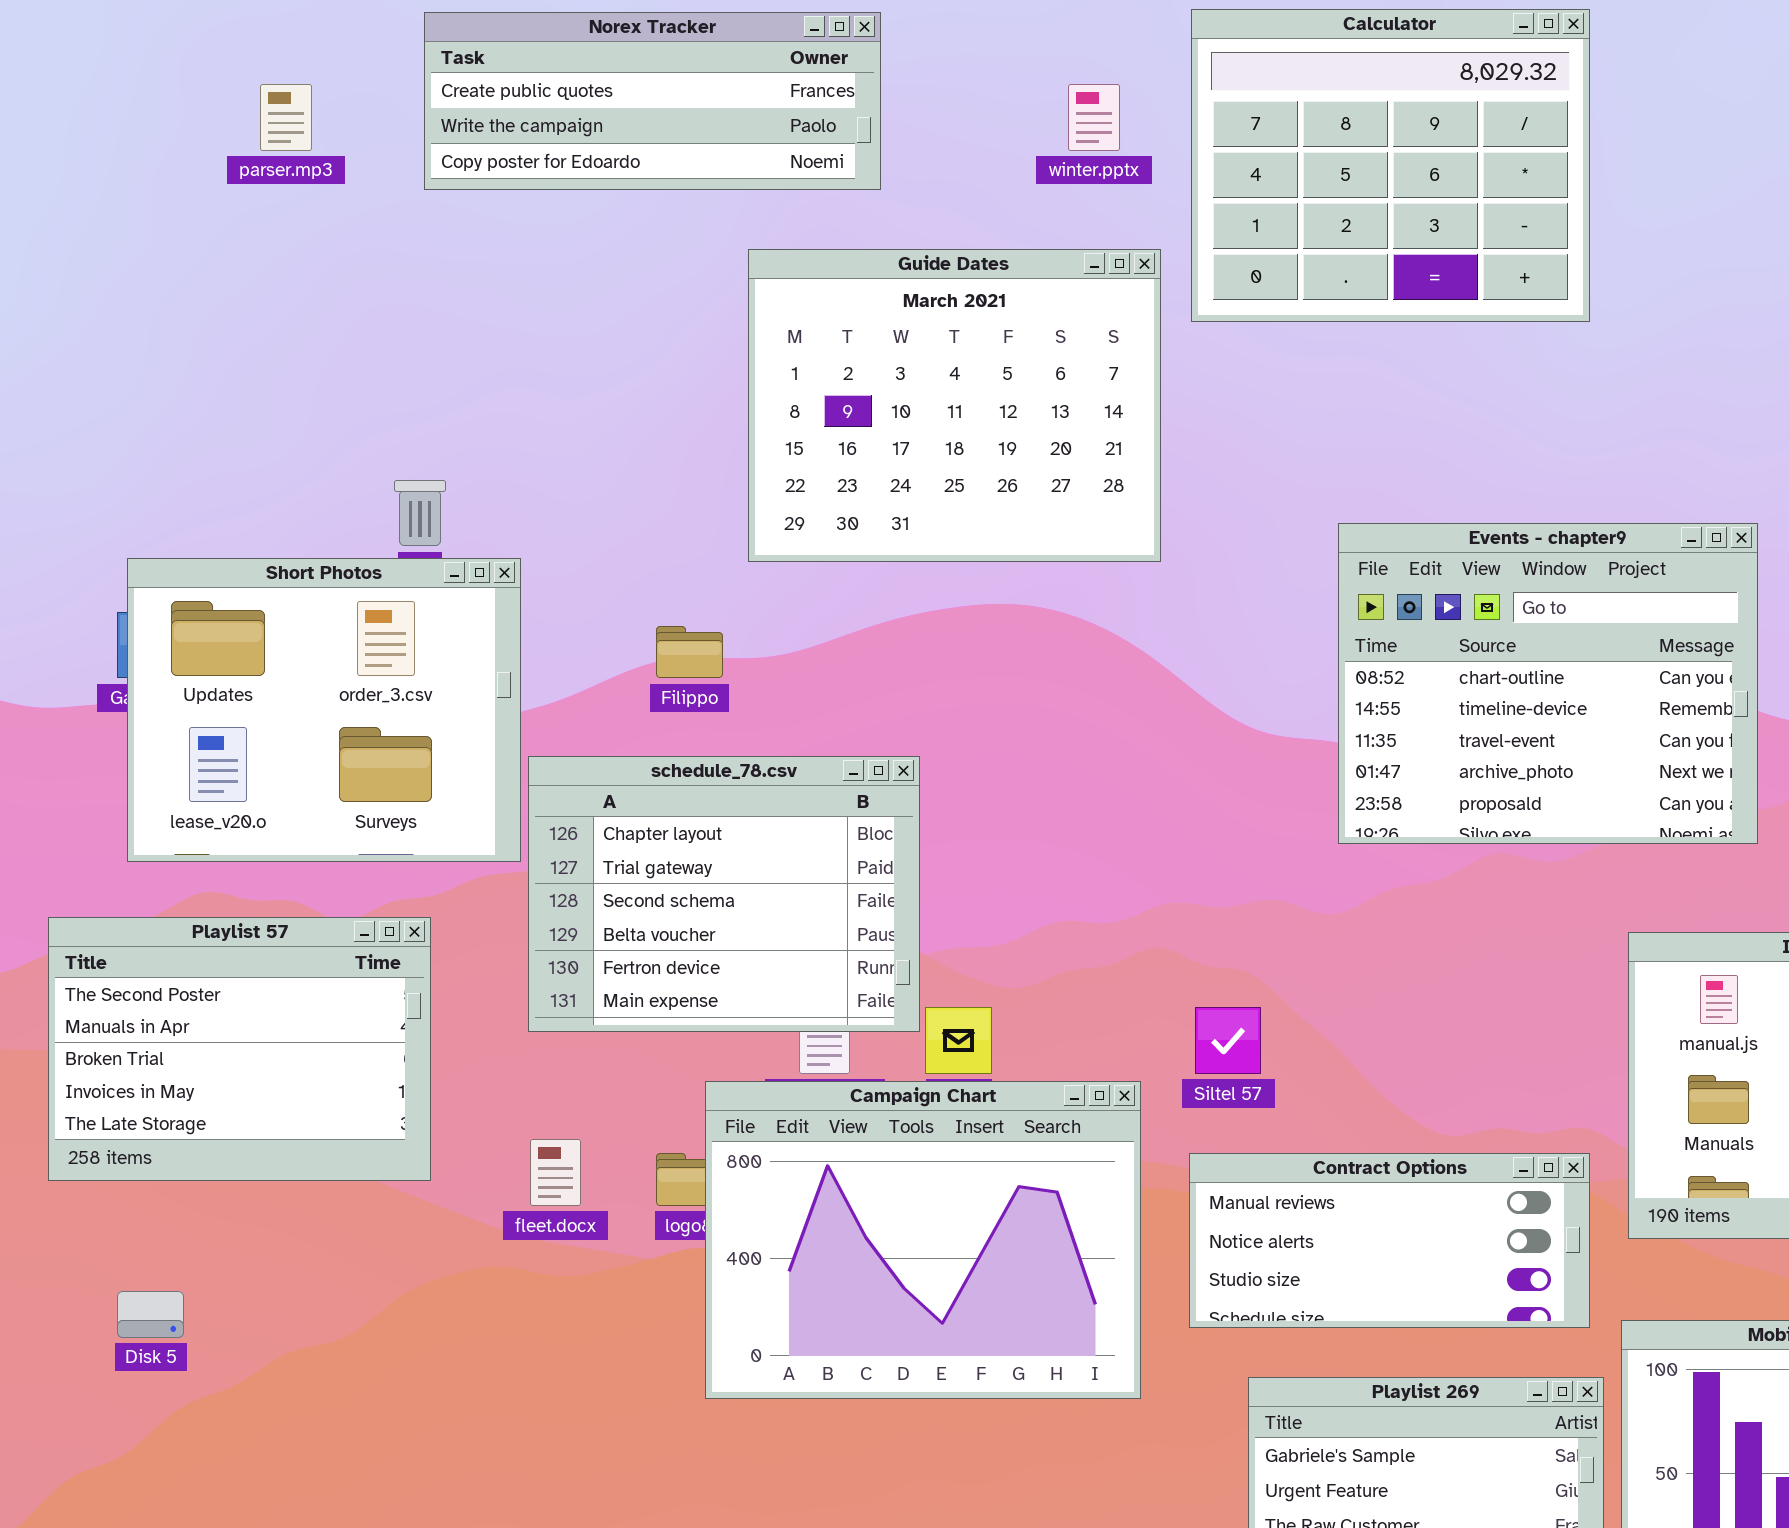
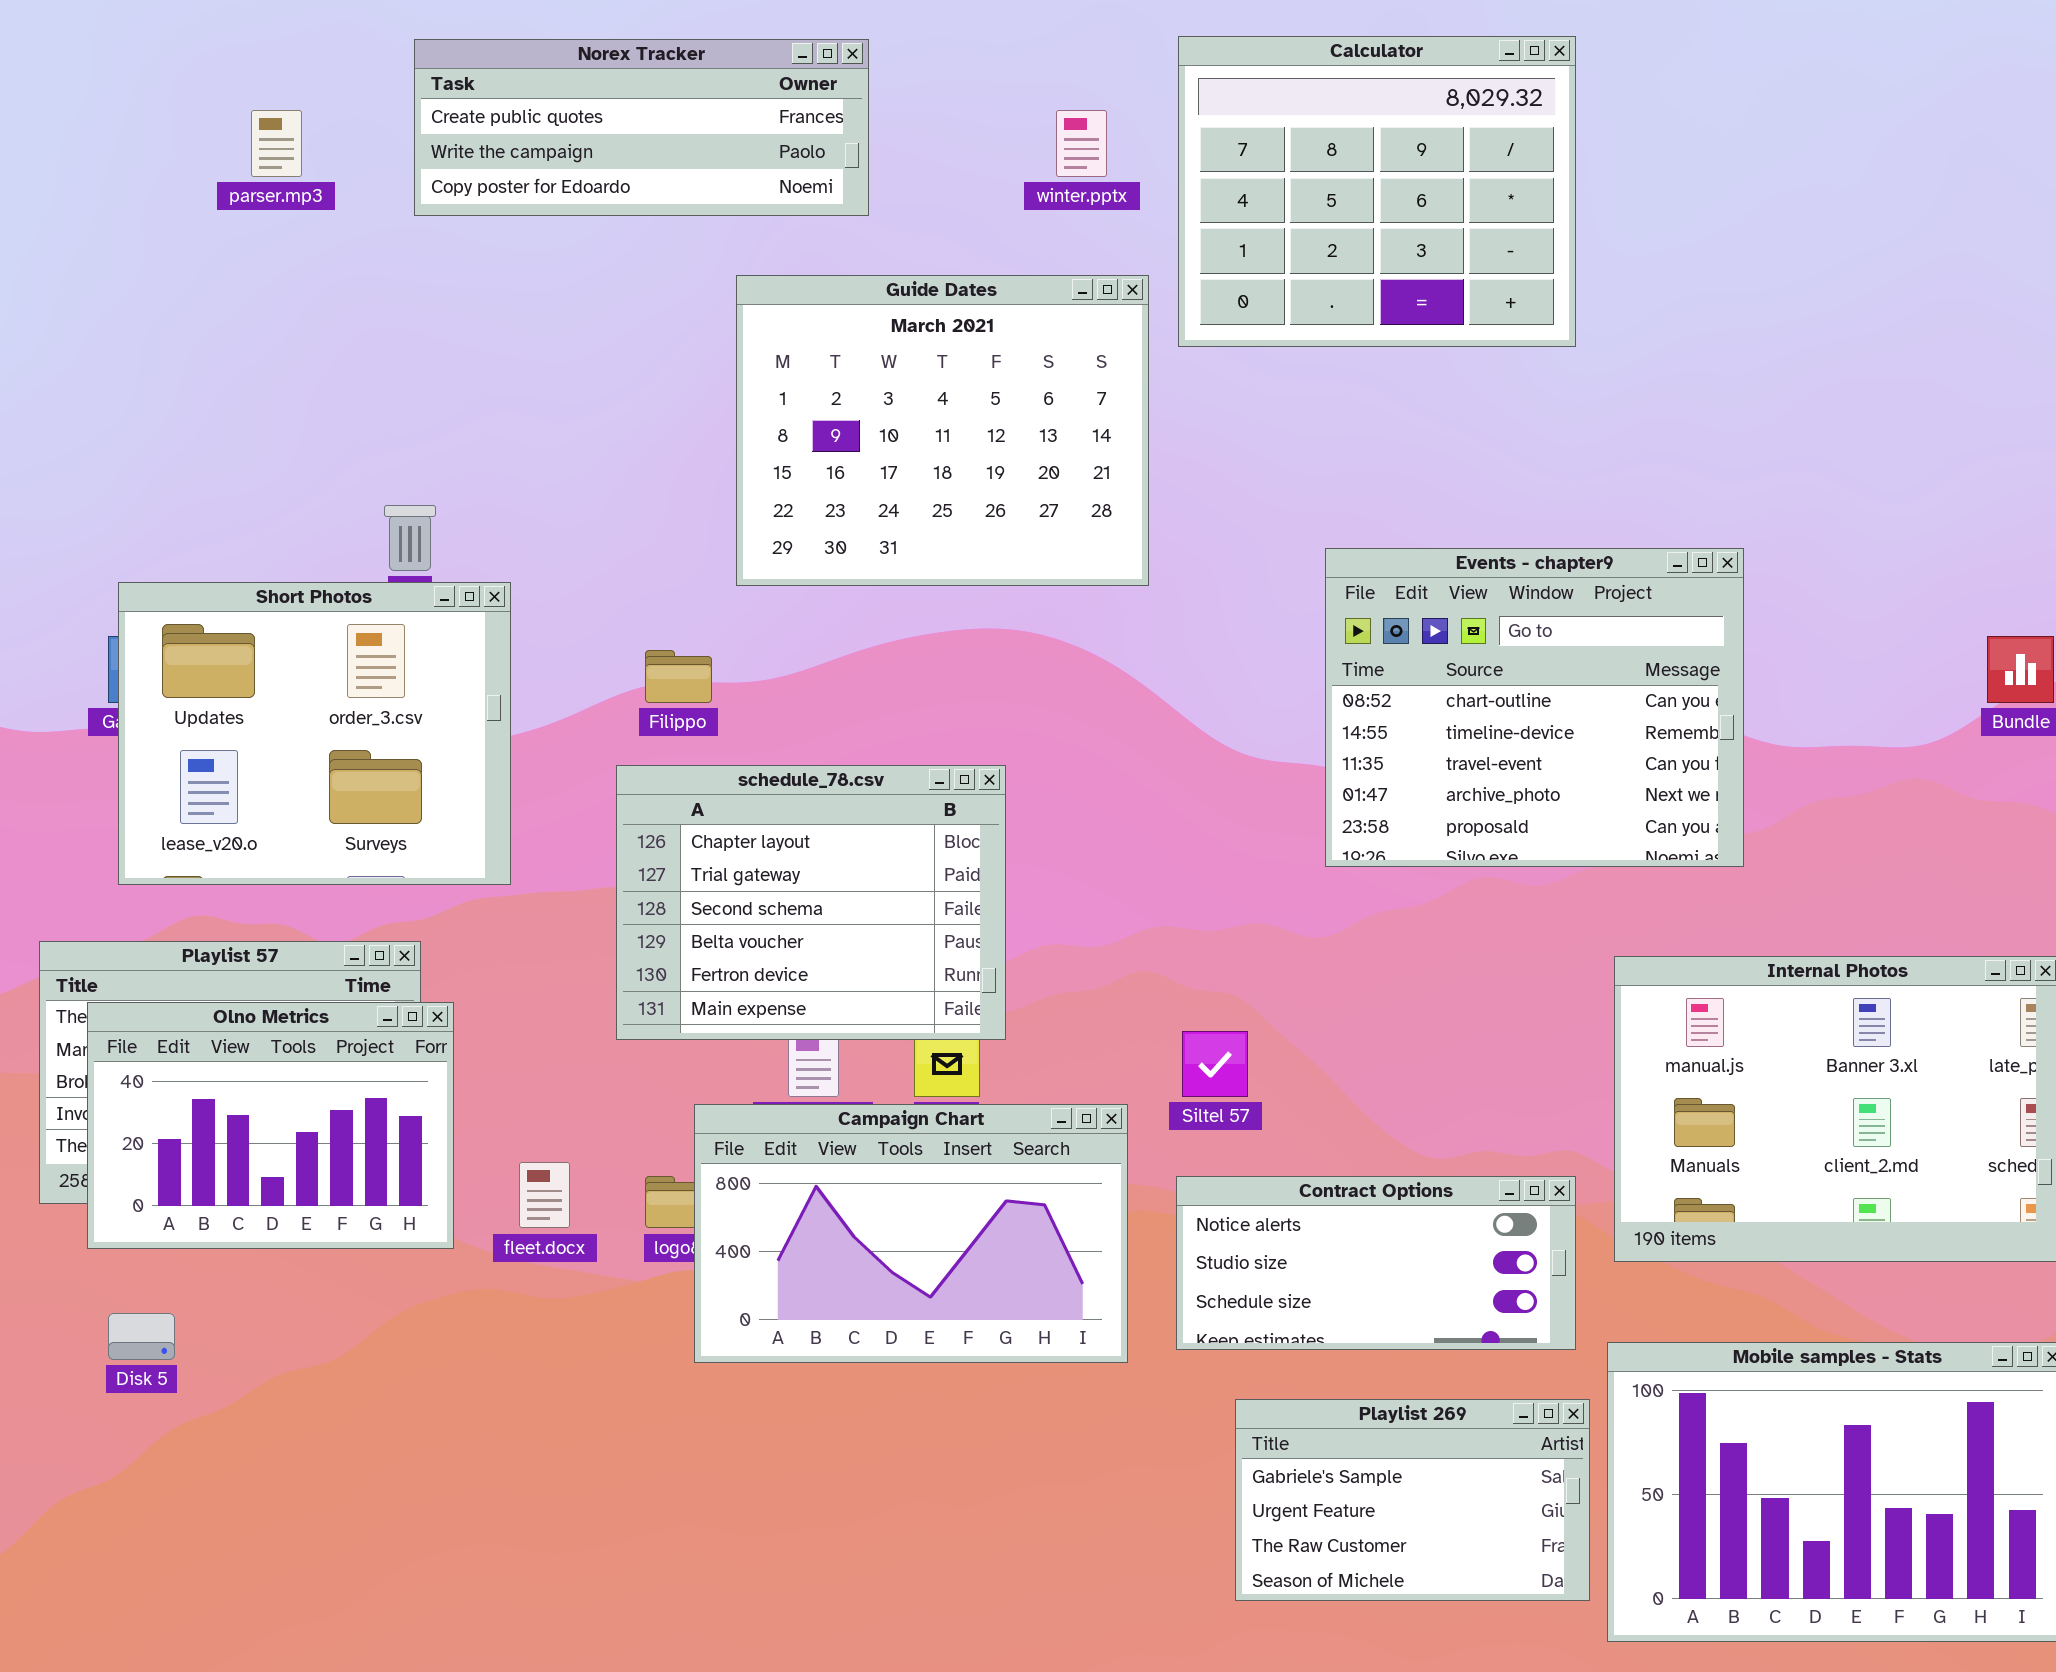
schedule_78.csv: [528,756,920,1032] -> [616,765,1006,1040], moved
Olno Metrics: none -> [87,1002,454,1249], opened
Campaign Chart: [705,1081,1141,1399] -> [694,1104,1128,1363], resized
Contract Options: [1189,1153,1590,1328] -> [1176,1176,1576,1350], scrolled down 1 row

